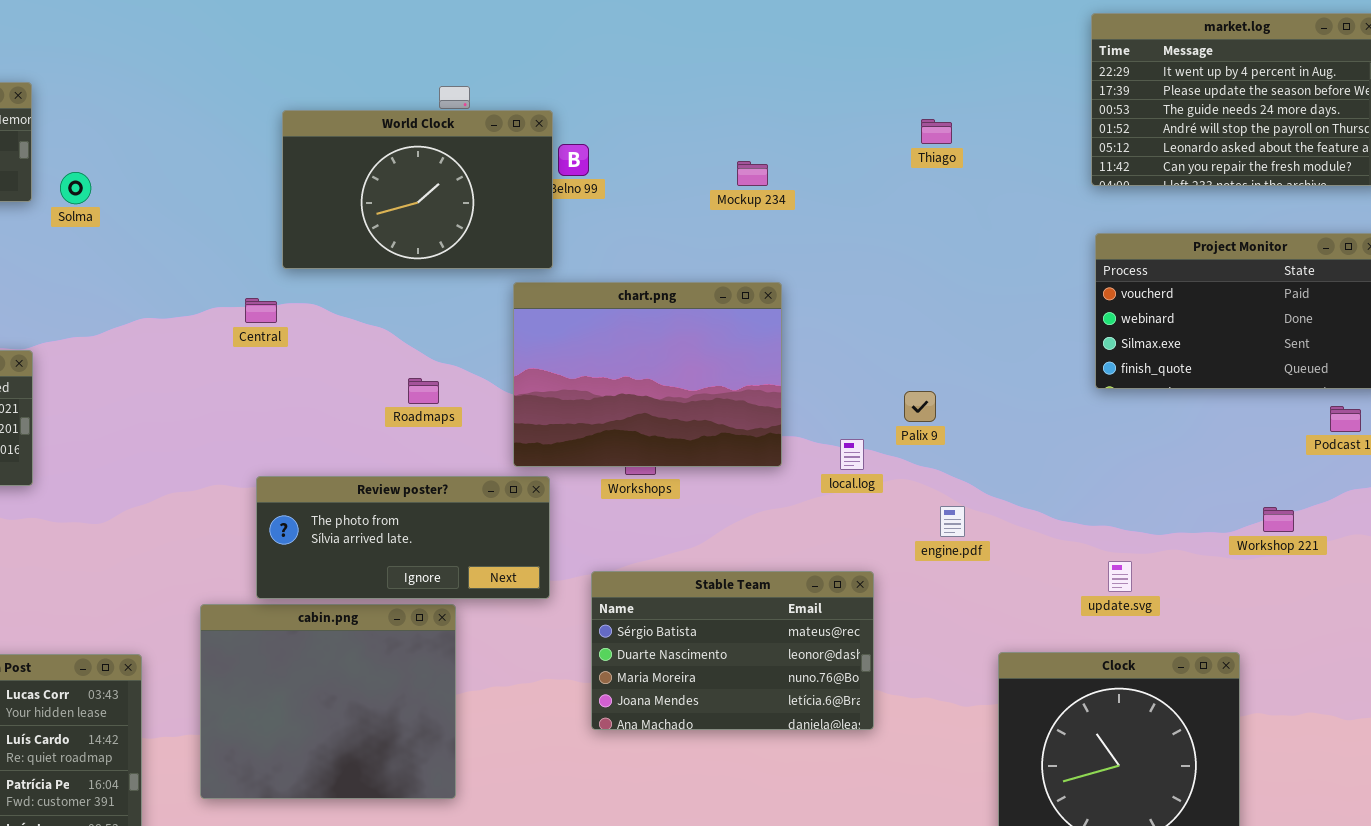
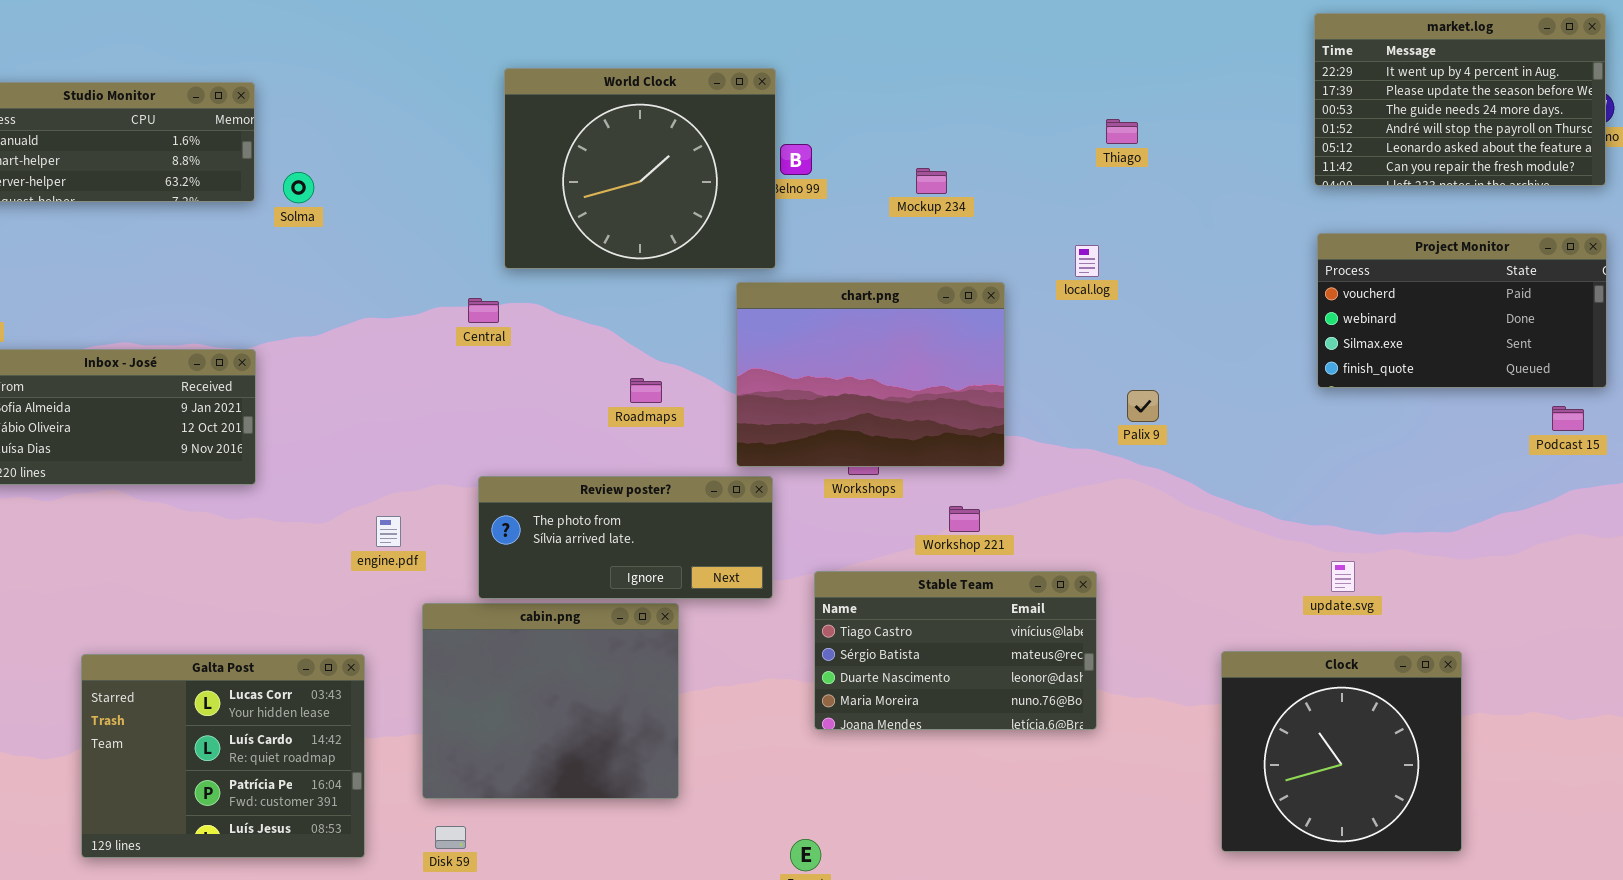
World Clock: [282,110,553,269] -> [504,68,776,269], resized
Thiago: [921,119,952,144] -> [1106,119,1138,144], moved
Mockup 234: [737,161,768,186] -> [916,168,947,194], moved
local.log: [840,439,864,470] -> [1075,245,1099,277], moved
engine.pdf: [940,506,965,537] -> [376,516,401,547], moved
Workshop 221: [1263,507,1294,532] -> [949,506,980,532], moved
Stable Team: [591,571,874,730] -> [814,571,1097,730], scrolled up 1 row

